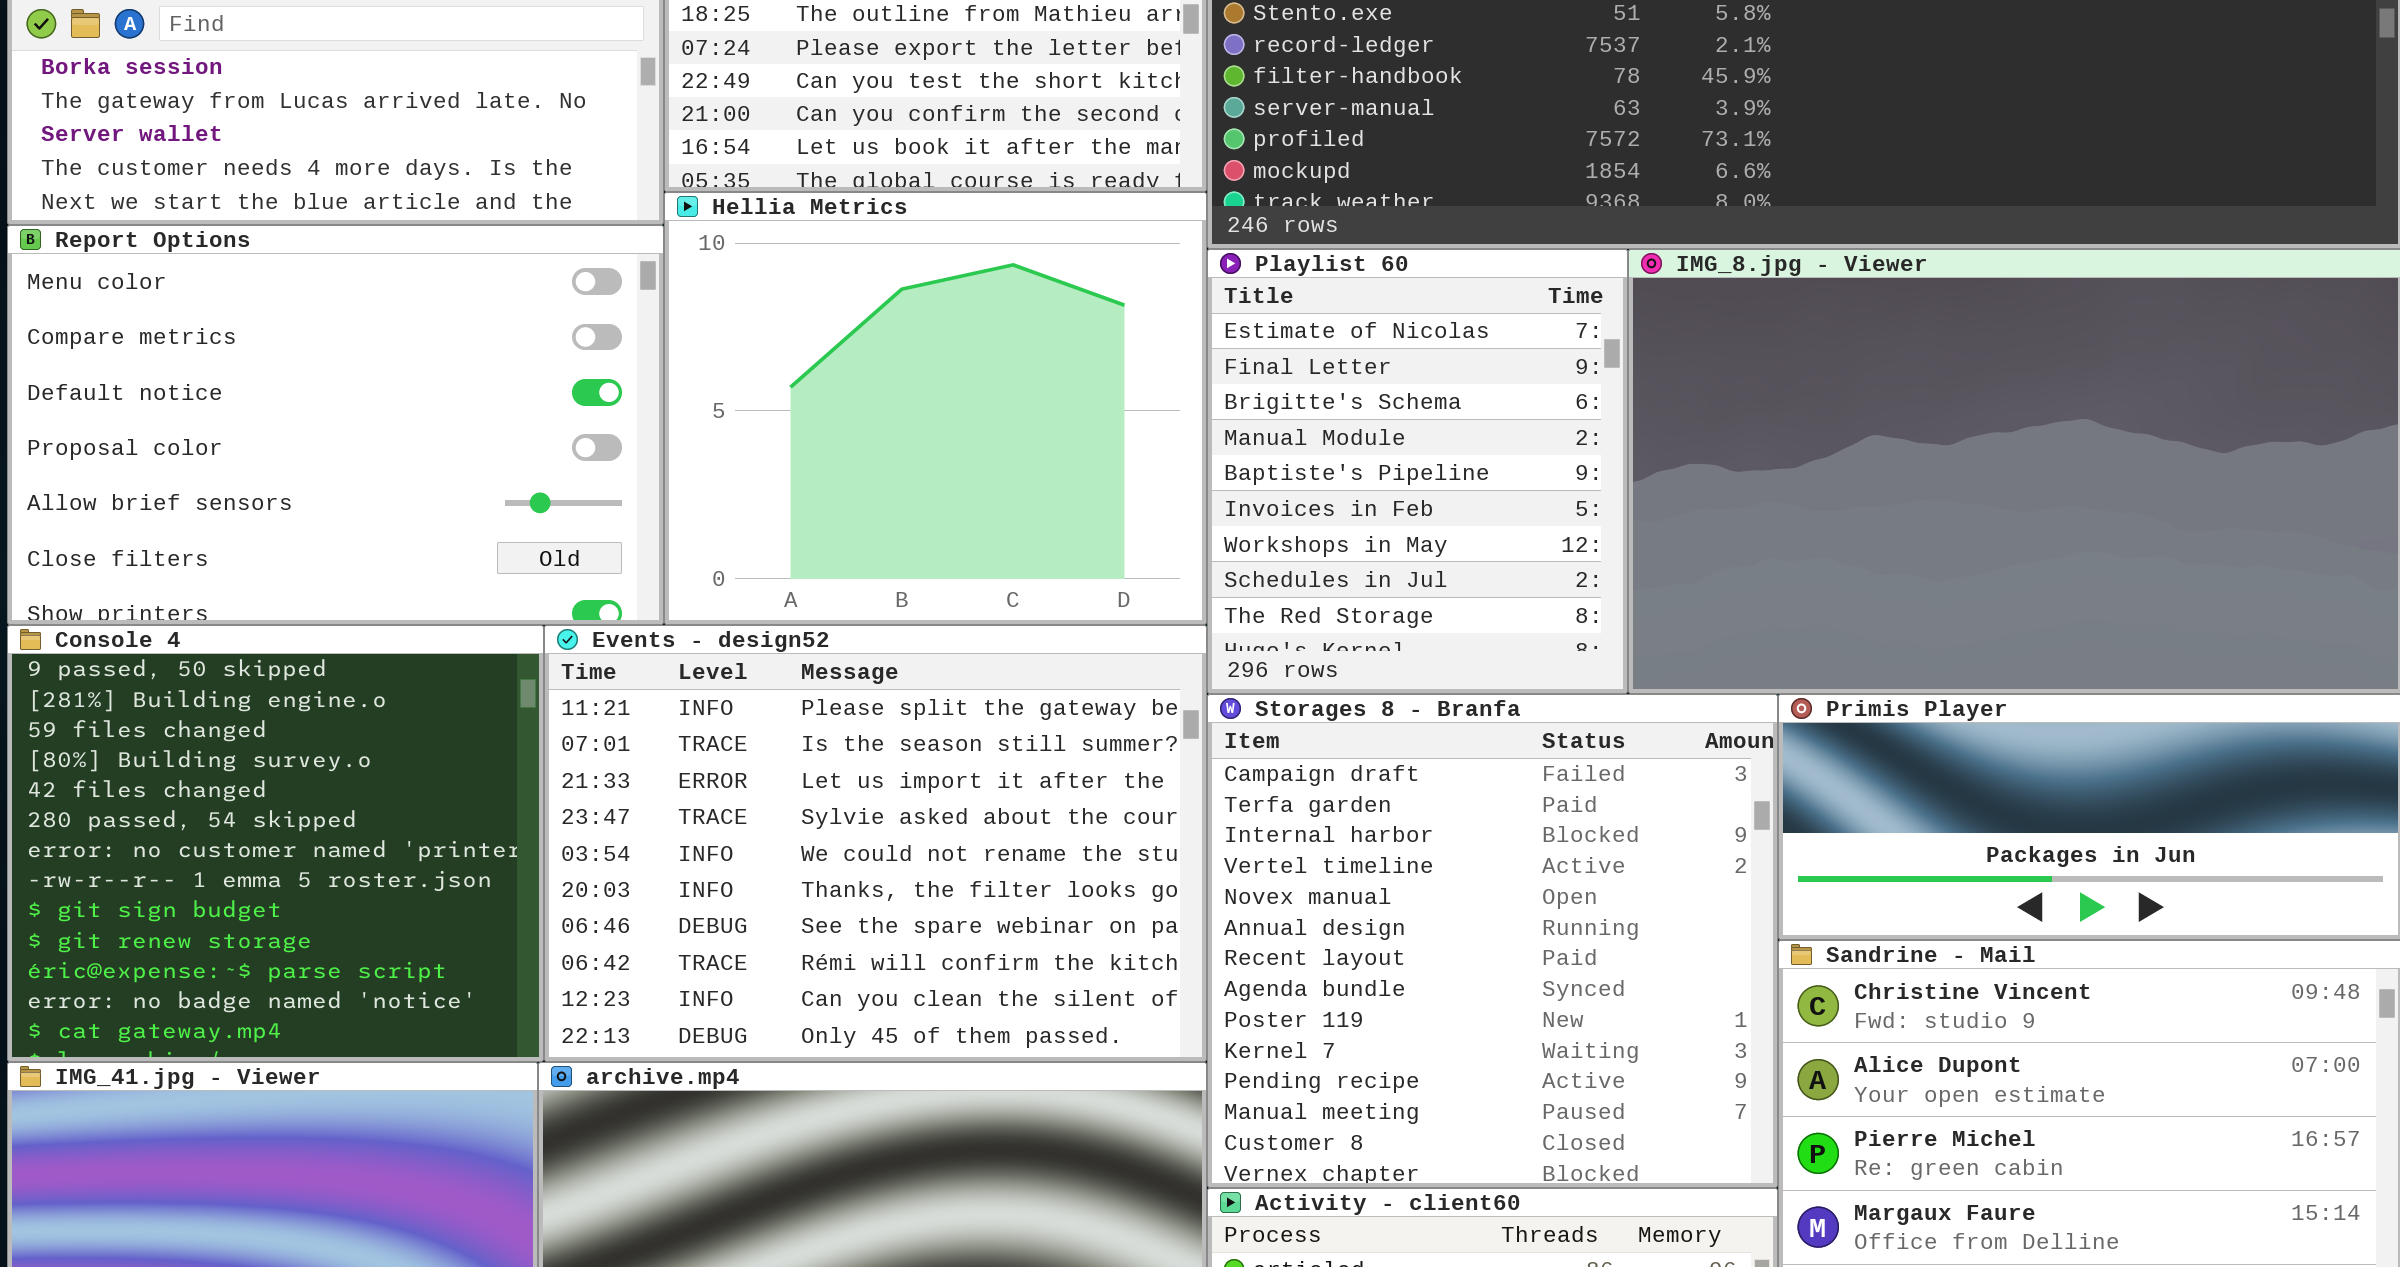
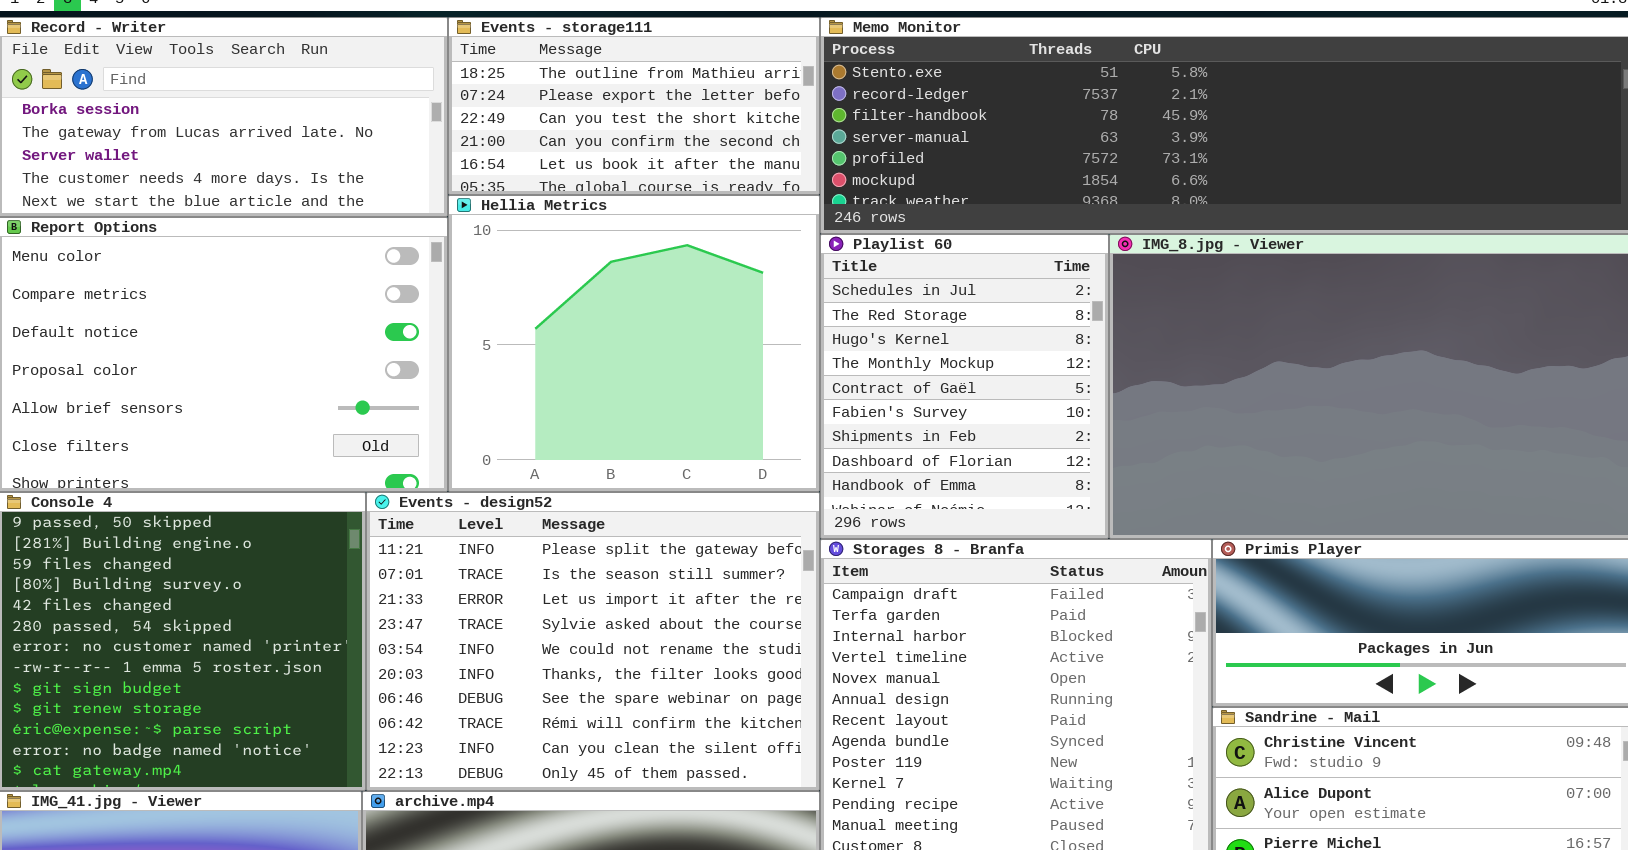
Playlist 60: [1207,249,1628,694] -> [820,234,1109,539], scrolled down 7 rows

